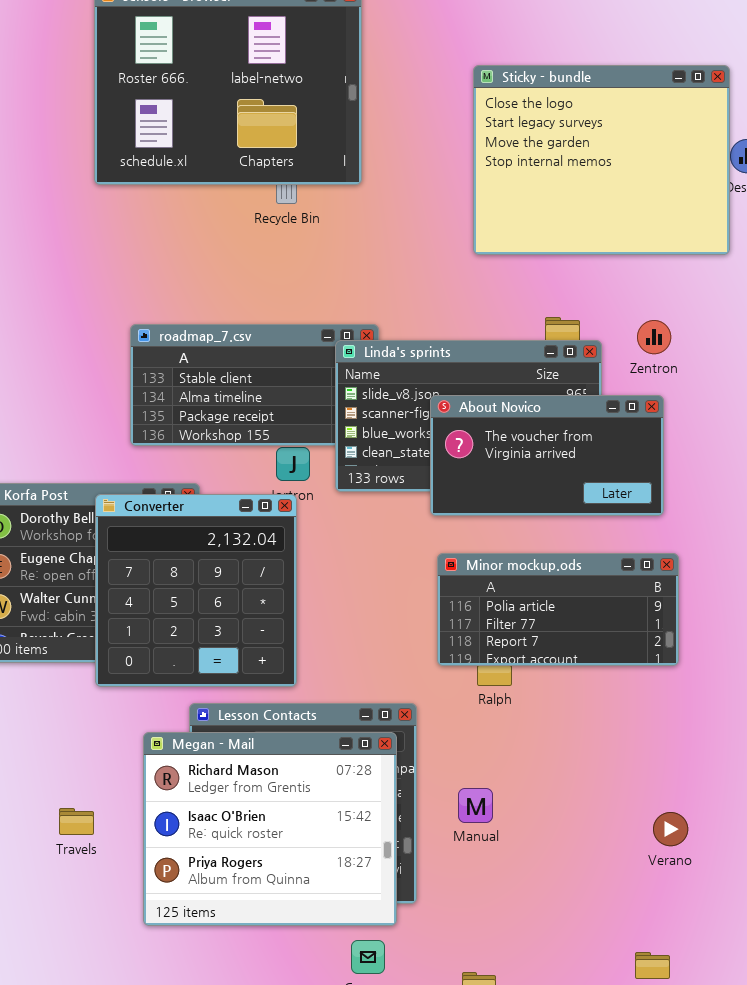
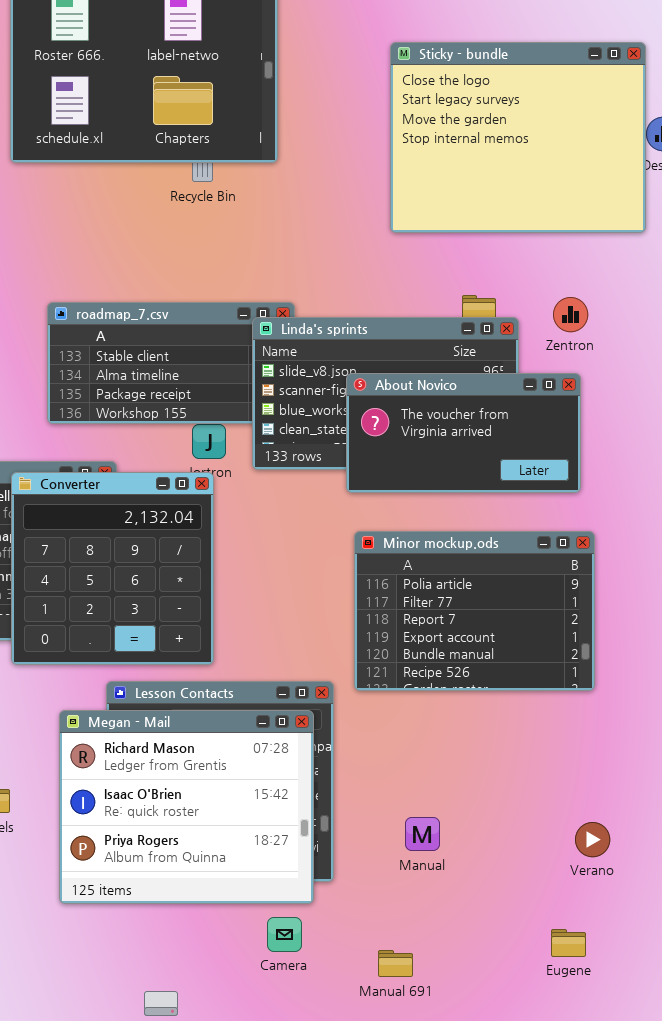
Minor mockup.ods: [437,553,679,666] -> [354,531,595,691], resized
Manual: [458,788,493,823] -> [405,817,440,851], moved
Verano: [653,812,688,846] -> [575,822,610,857], moved

